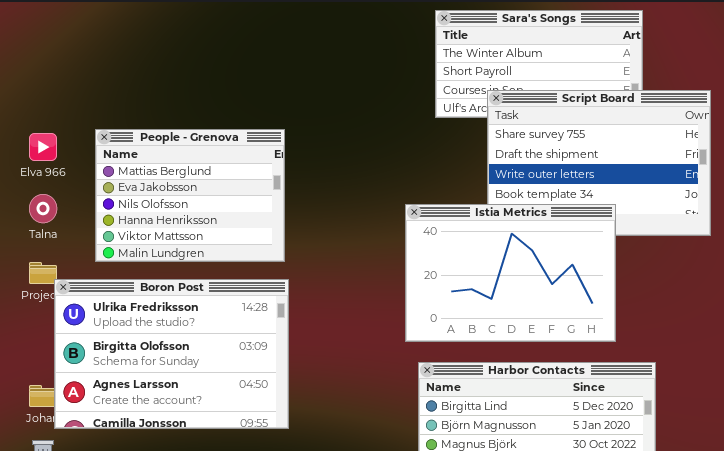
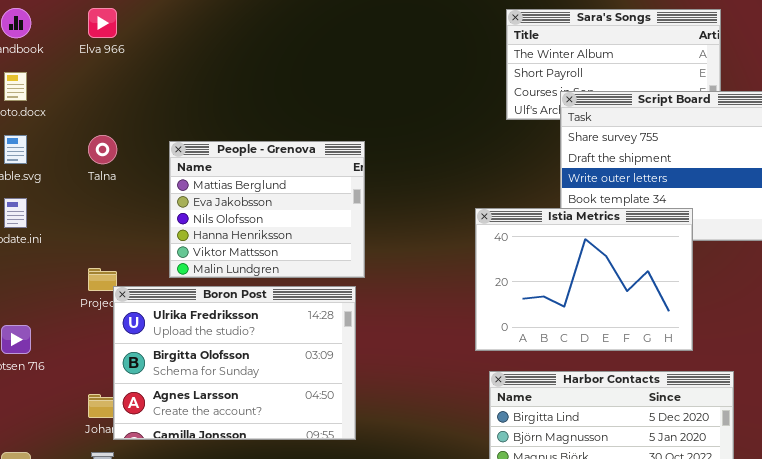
People - Grenova: [95,129,285,262] -> [169,141,365,278], moved
Elva 966: [29,133,57,161] -> [88,8,117,38], moved
Talna: [29,194,57,223] -> [88,135,117,164], moved

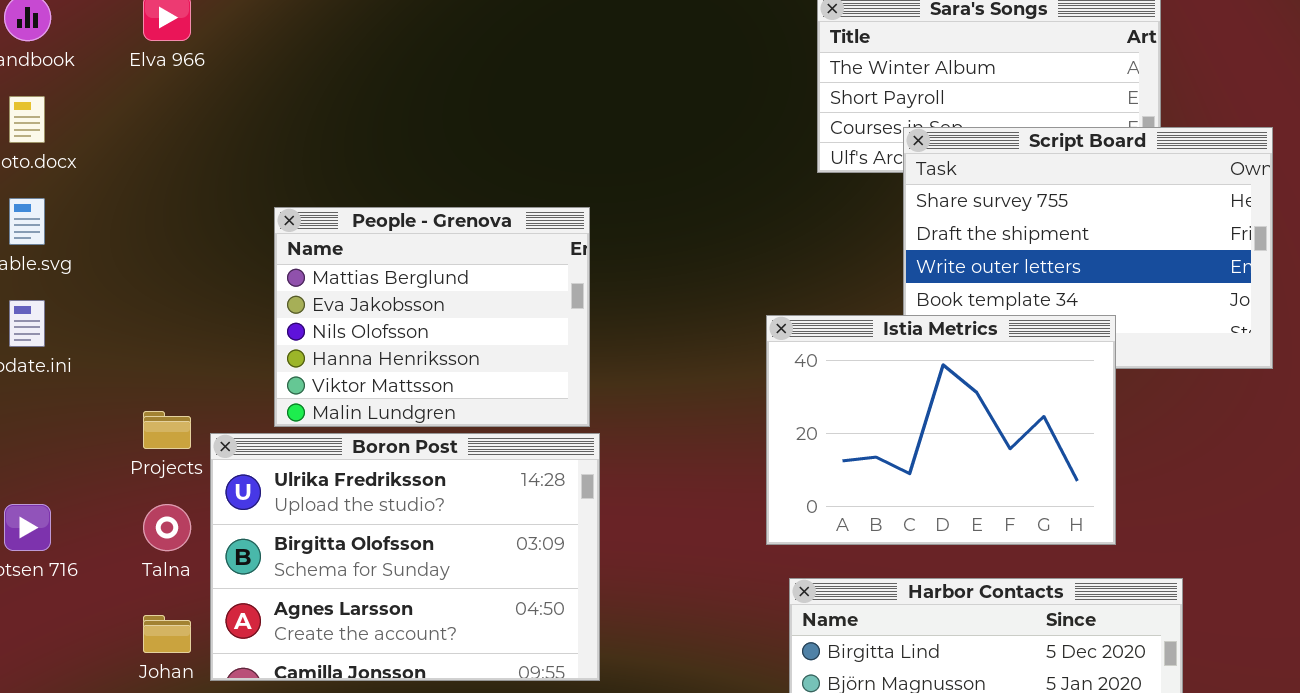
Talna: [88,135,117,164] -> [143,504,191,551], moved
Boron Post: [113,286,356,440] -> [210,433,600,681], moved

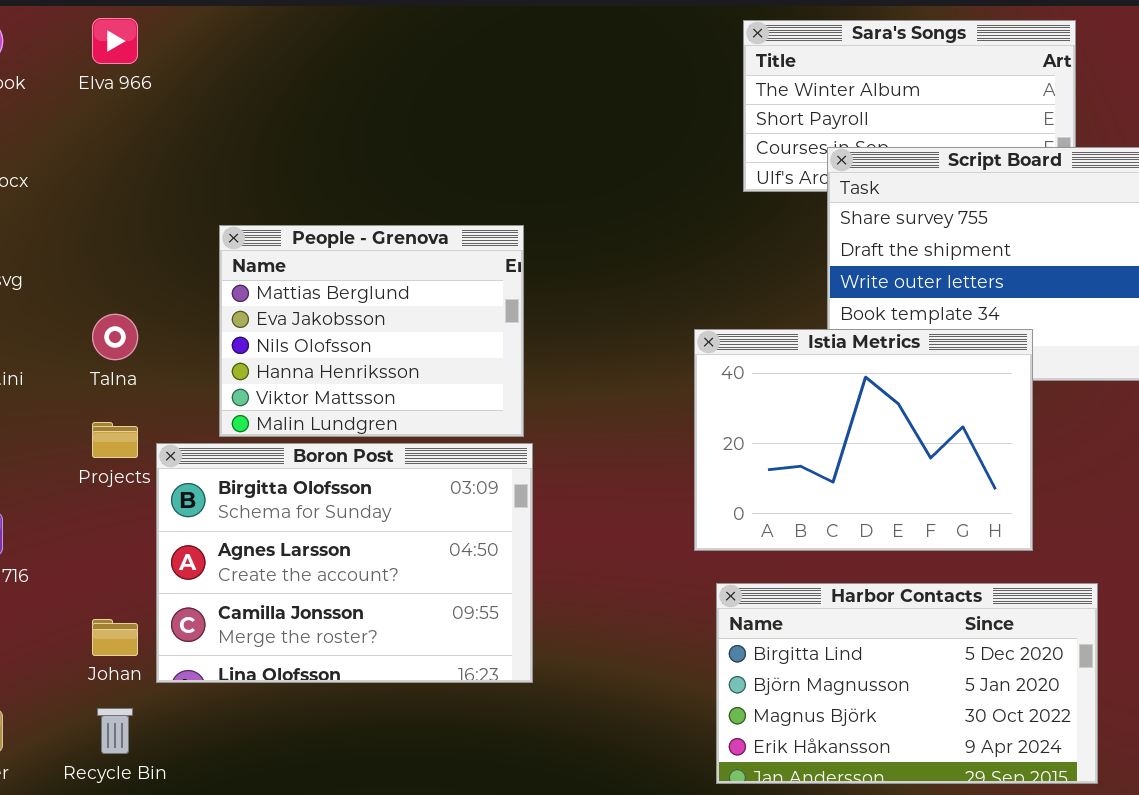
Boron Post: [210,433,600,681] -> [156,443,533,683], scrolled down 1 row
Talna: [143,504,191,551] -> [92,314,138,360], moved

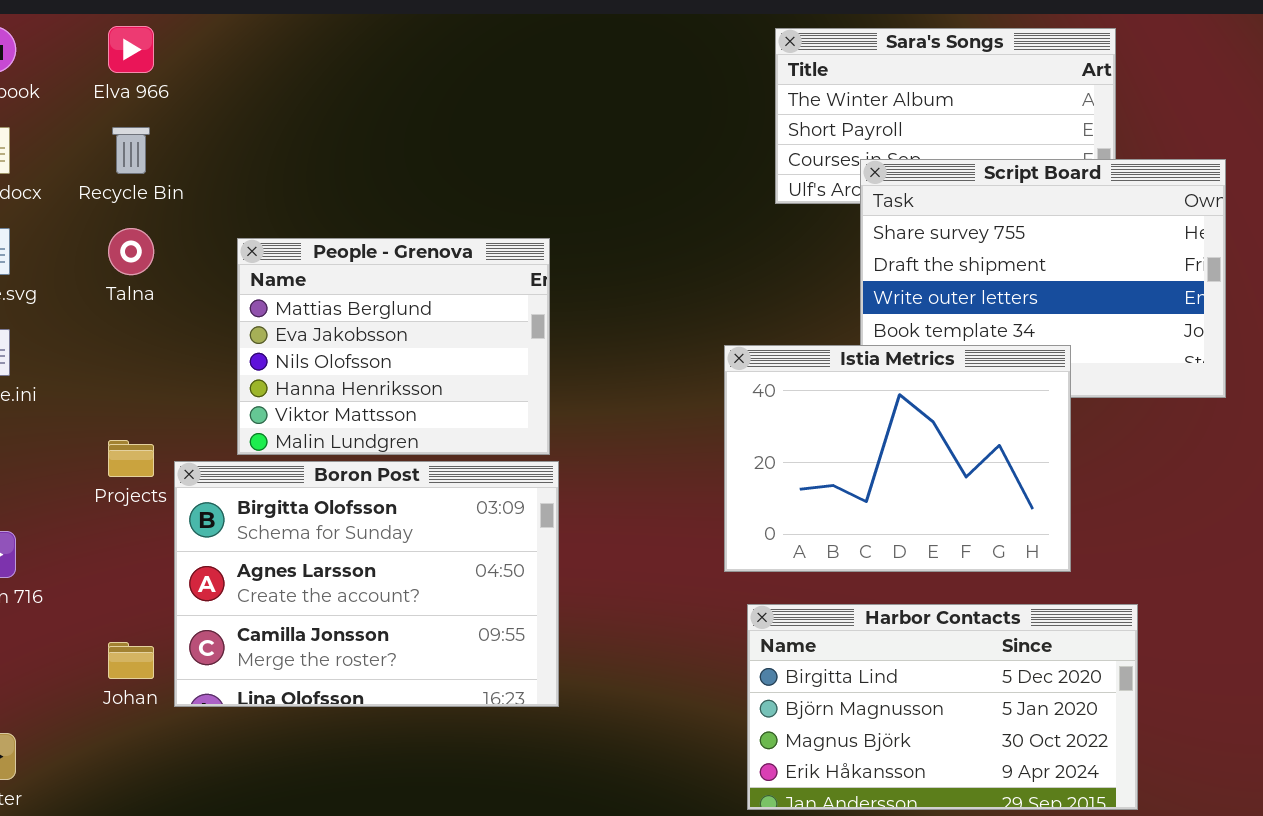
Talna: [92,314,138,360] -> [108,228,154,275], moved
Recycle Bin: [97,708,133,754] -> [112,127,150,174], moved

